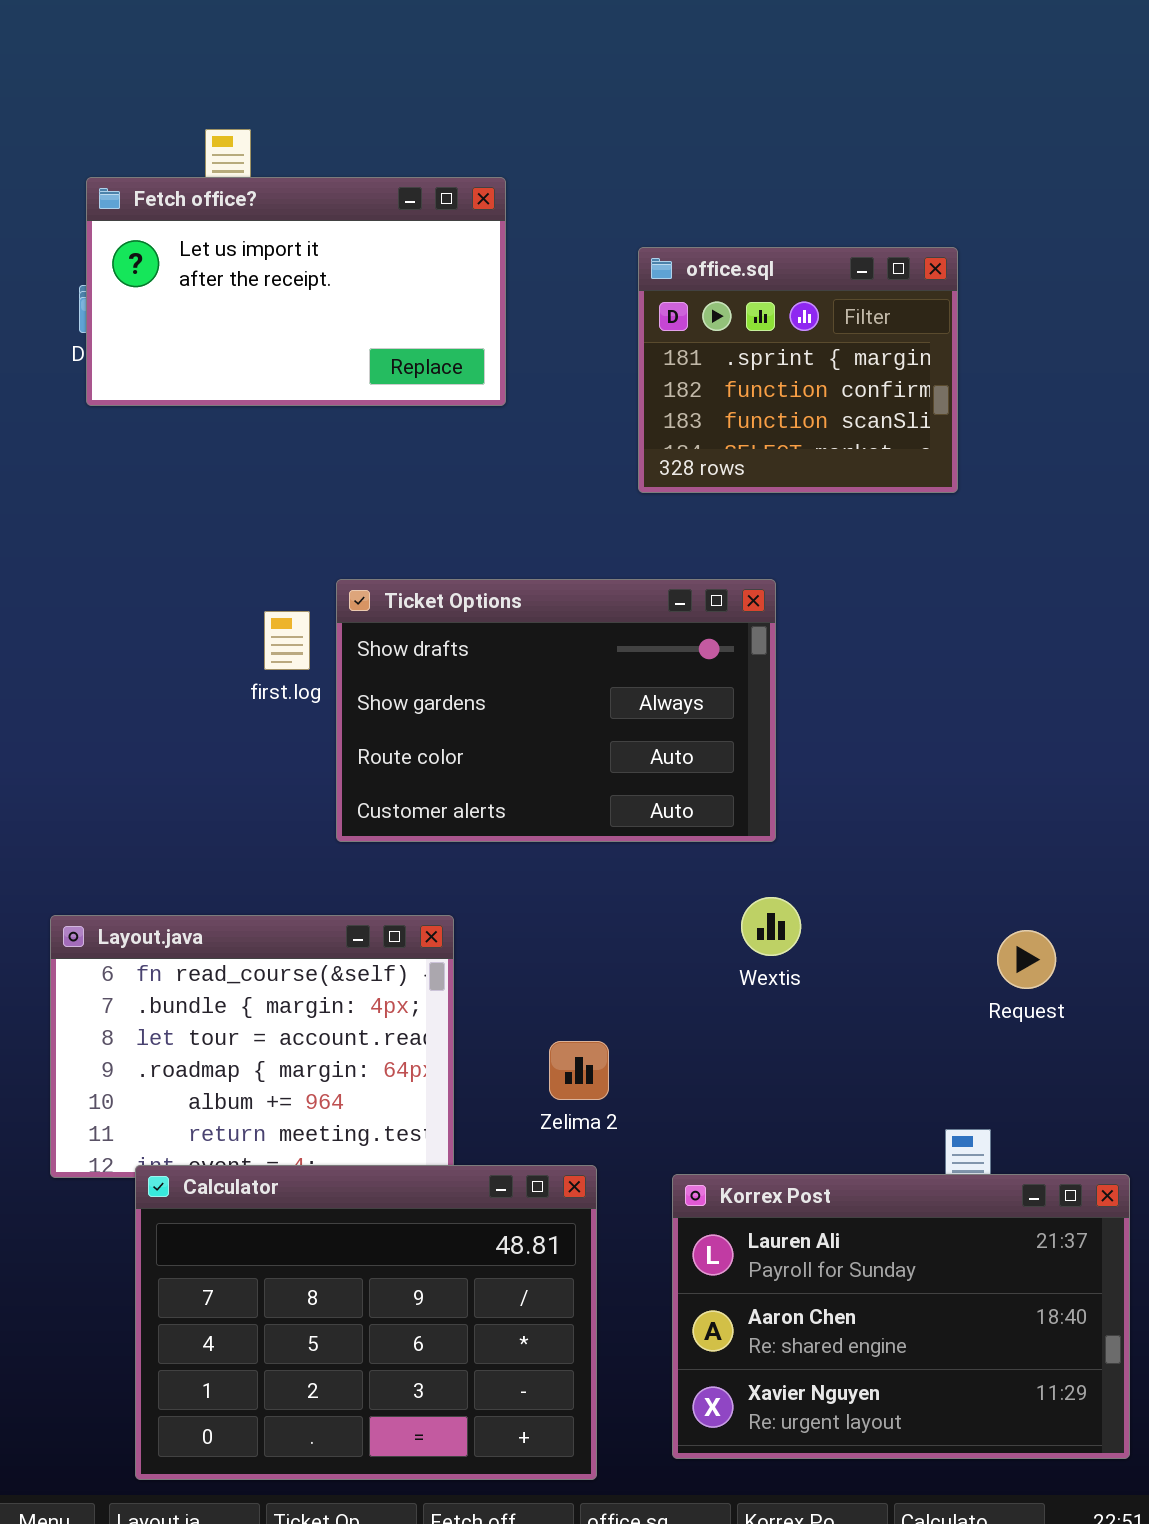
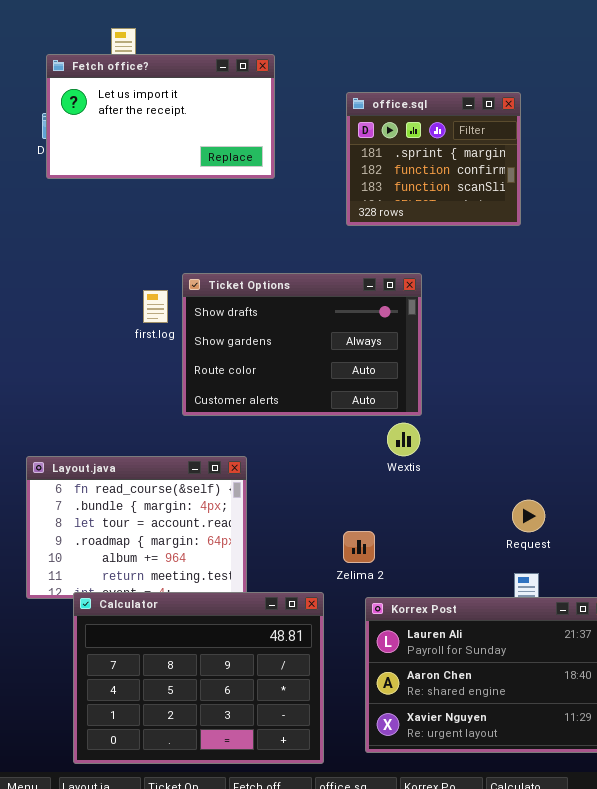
Wextis: [741,897,801,956] -> [387,423,420,456], moved
Request: [997,930,1056,989] -> [512,500,545,532], moved
Zelima 2: [549,1041,609,1100] -> [343,531,375,563], moved

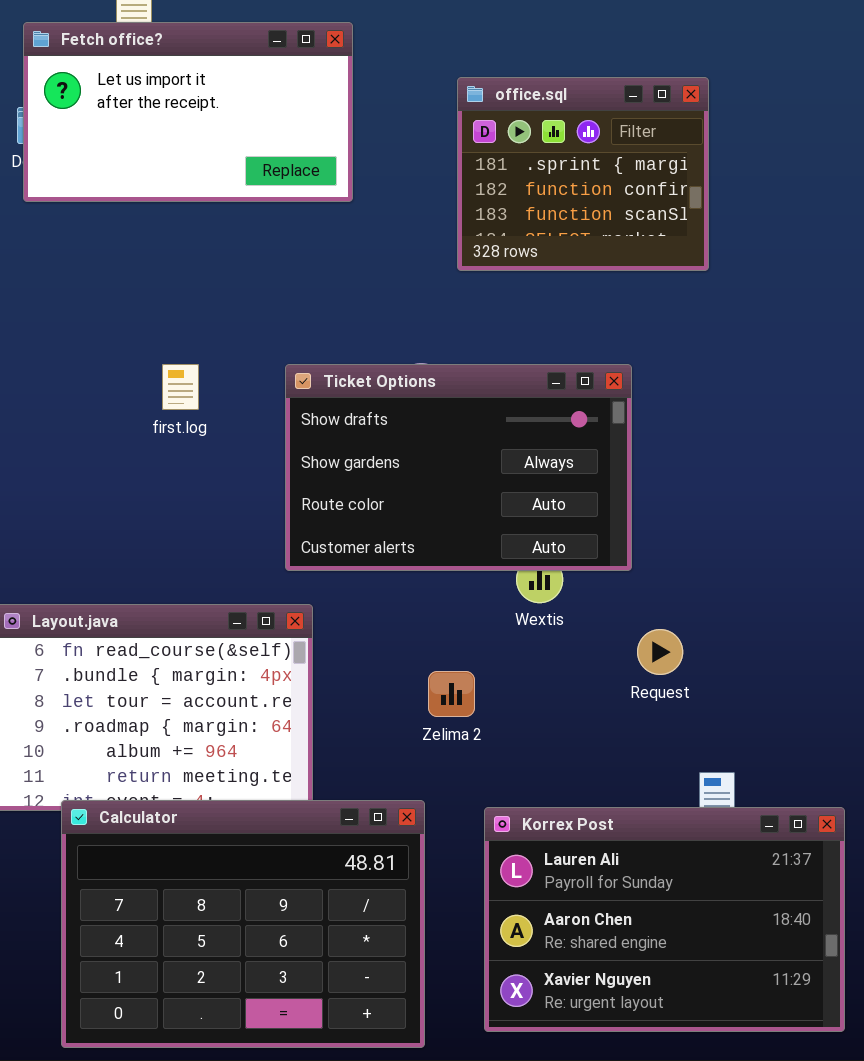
Ticket Options: [182,273,422,416] -> [285,364,632,571], moved
Request: [512,500,545,532] -> [637,629,683,675], moved
Zelima 2: [343,531,375,563] -> [428,671,475,717], moved

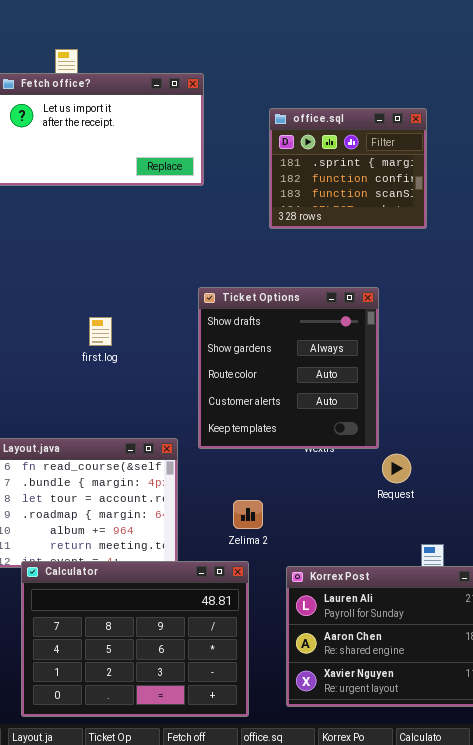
first.log: [162,364,199,410] -> [89,317,112,346], moved
Ticket Options: [285,364,632,571] -> [198,287,379,449], resized
Zelima 2: [428,671,475,717] -> [233,500,263,529], moved

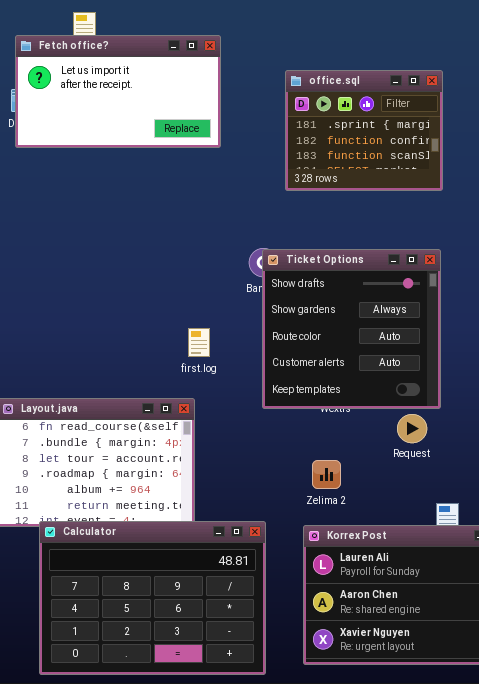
Ticket Options: [198,287,379,449] -> [262,249,441,409], moved
first.log: [89,317,112,346] -> [188,328,210,357], moved
Zelima 2: [233,500,263,529] -> [312,460,341,489], moved

